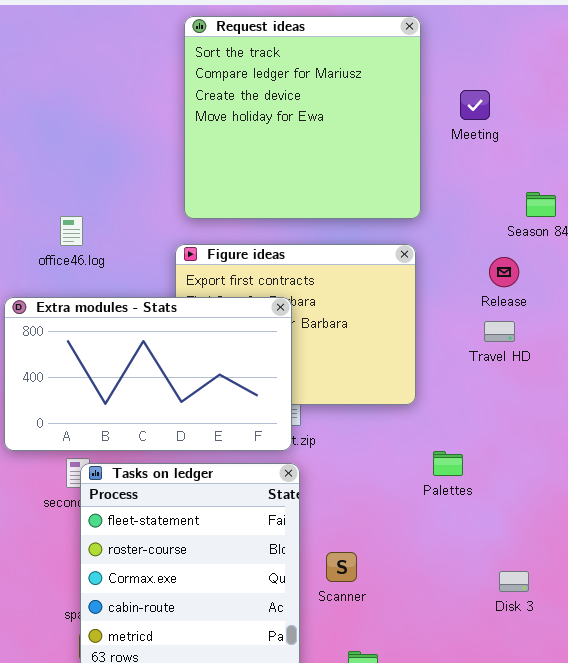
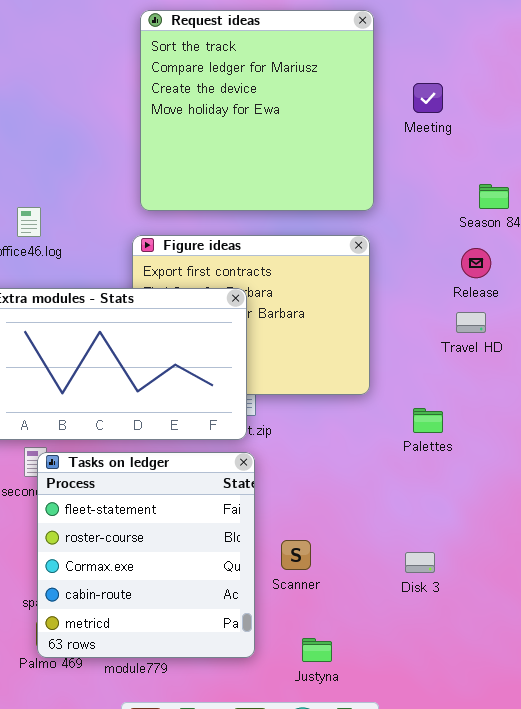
Release: [489,257,519,287] -> [461,248,491,278], moved
Travel HD: [484,321,515,342] -> [456,312,486,333], moved
Palettes: [433,451,463,476] -> [413,408,443,433], moved
Disk 3: [499,571,529,592] -> [405,552,435,573], moved

